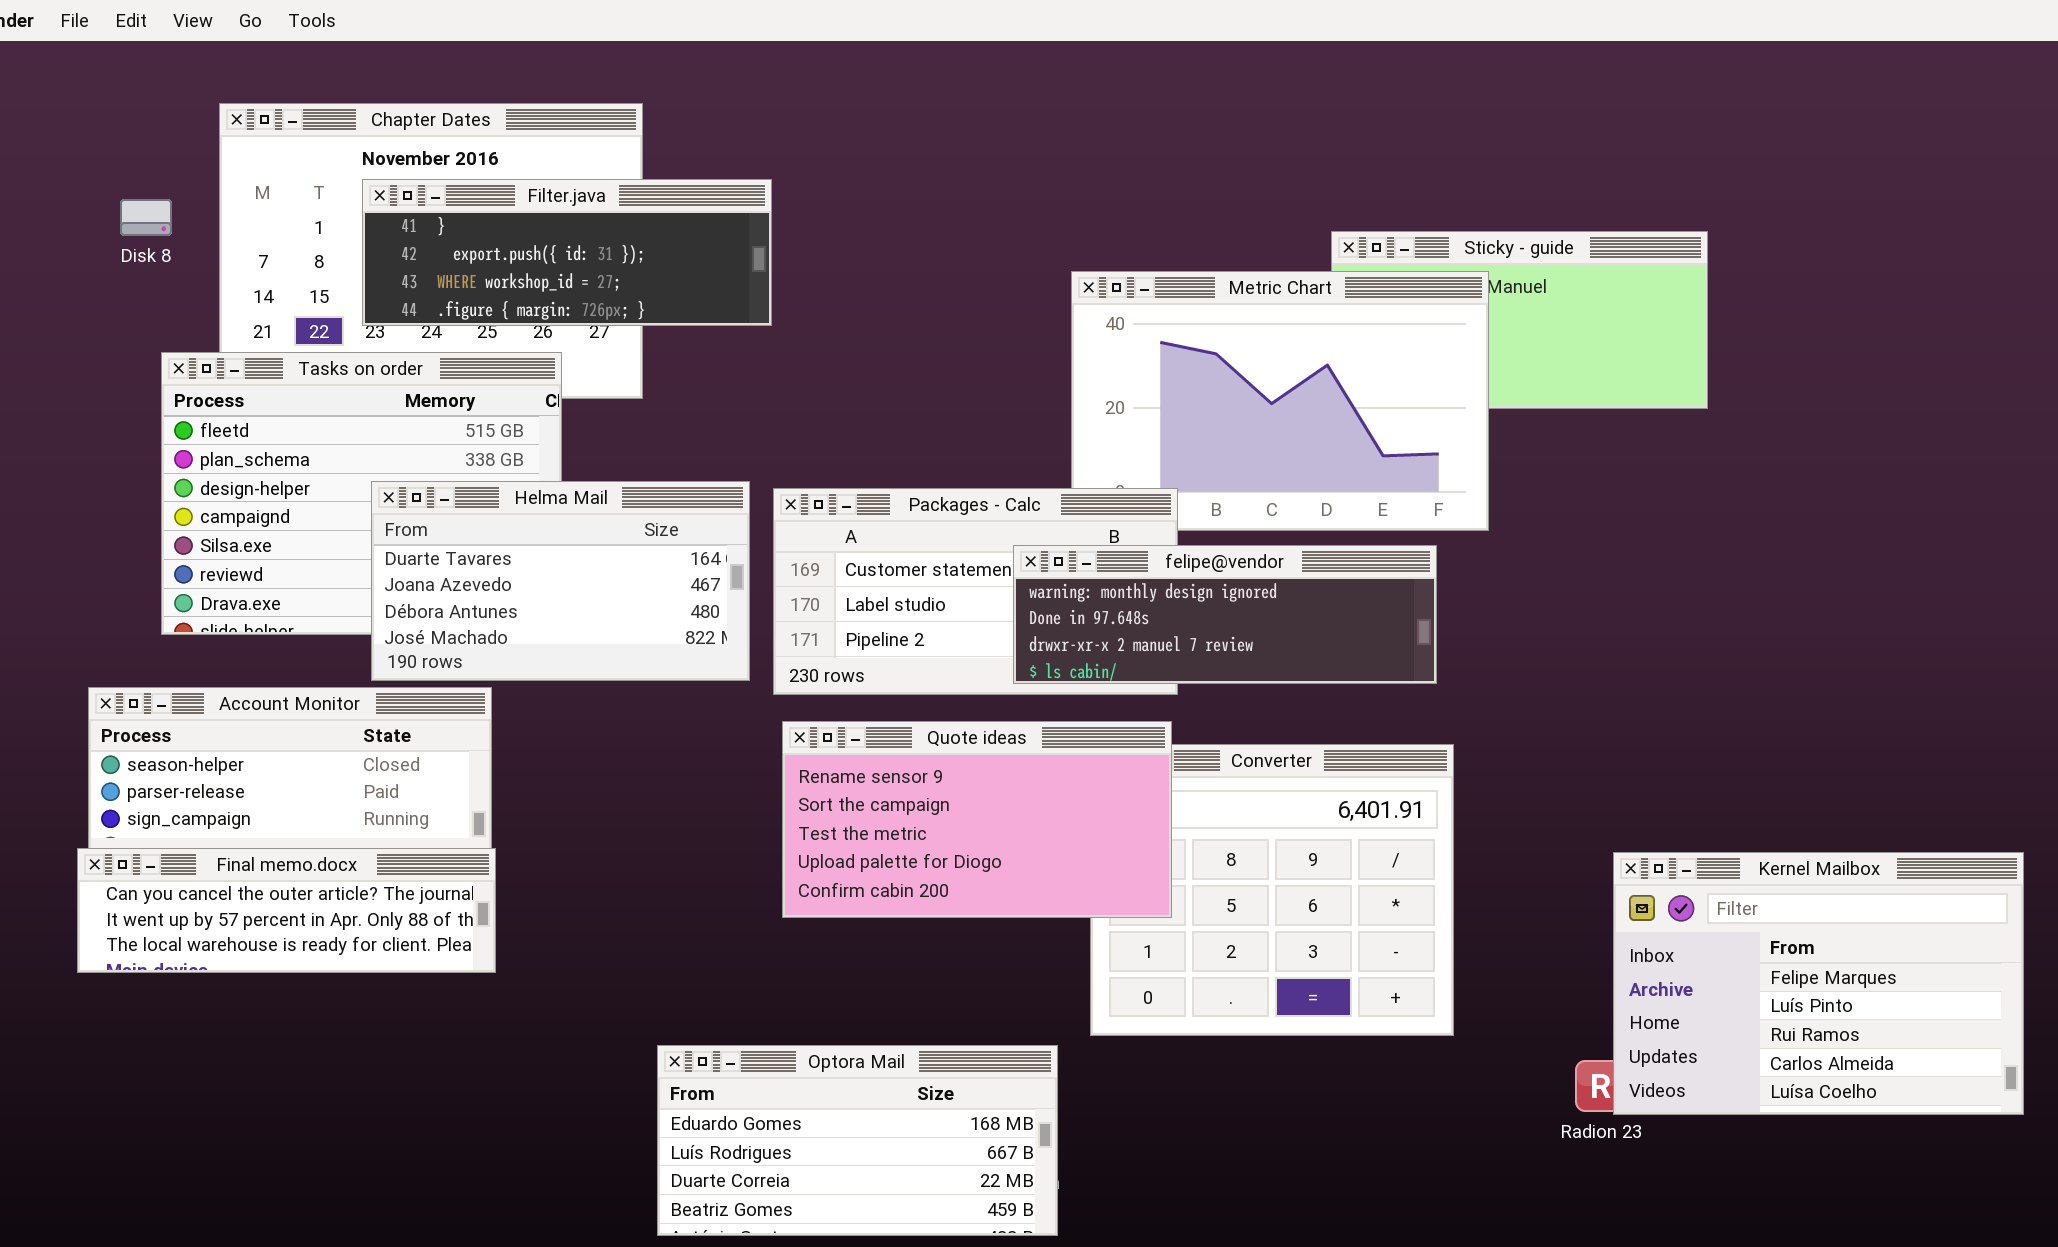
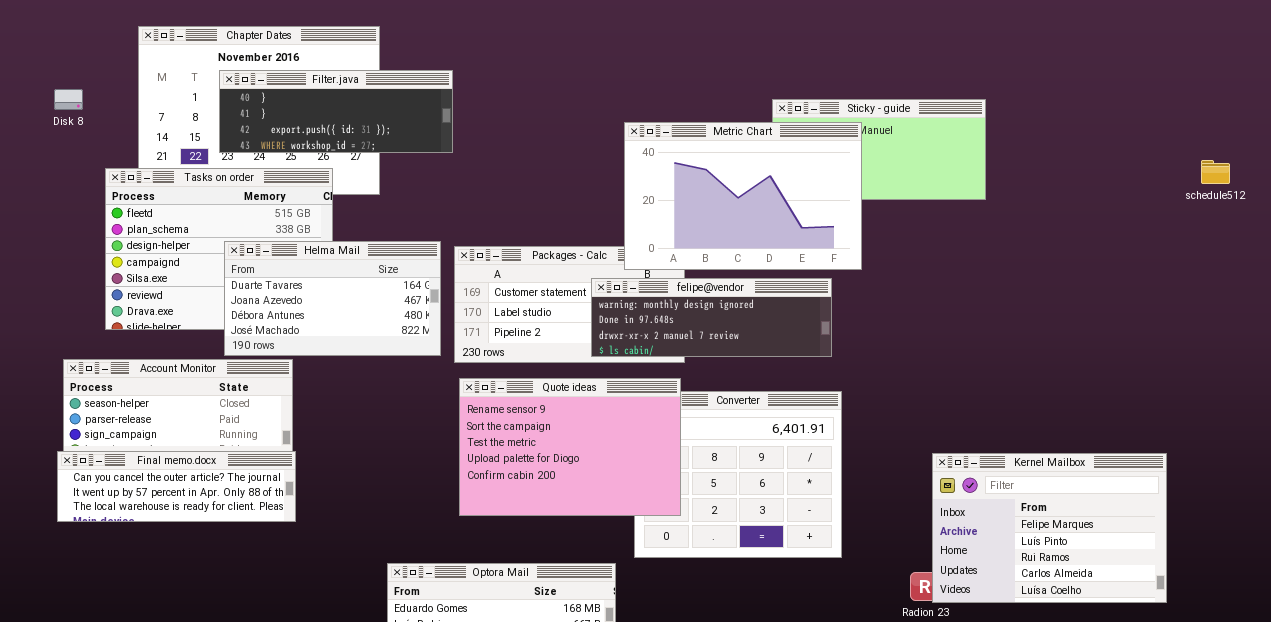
Filter.java: [362,179,772,326] -> [219,70,453,153], scrolled up 1 row
Disk 8: [120,199,172,236] -> [54,89,83,110], moved
Metric Chart: [1071,271,1489,531] -> [624,122,862,270], raised
Quote ideas: [782,721,1172,918] -> [459,378,681,516], resized

